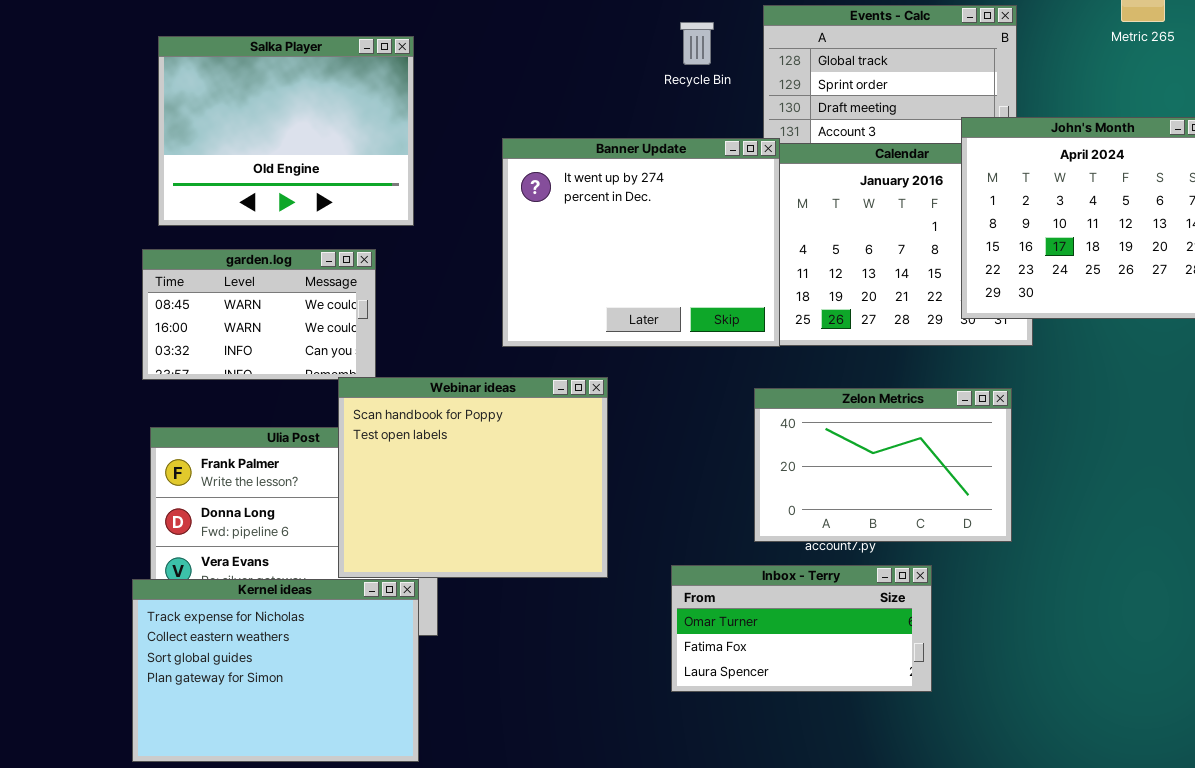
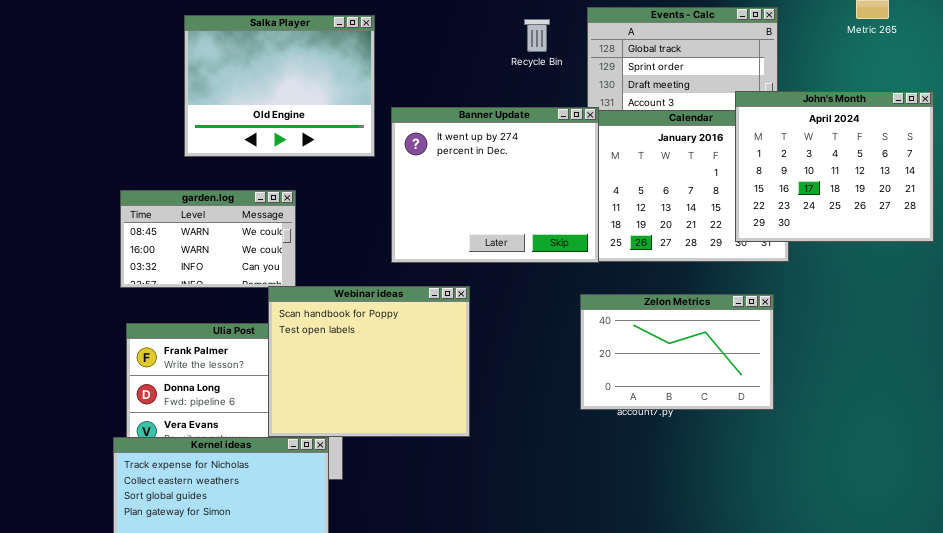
Salka Player: [158,36,414,226] -> [184,15,375,157], moved
Inbox - Terry: [671,565,932,692] -> none, closed

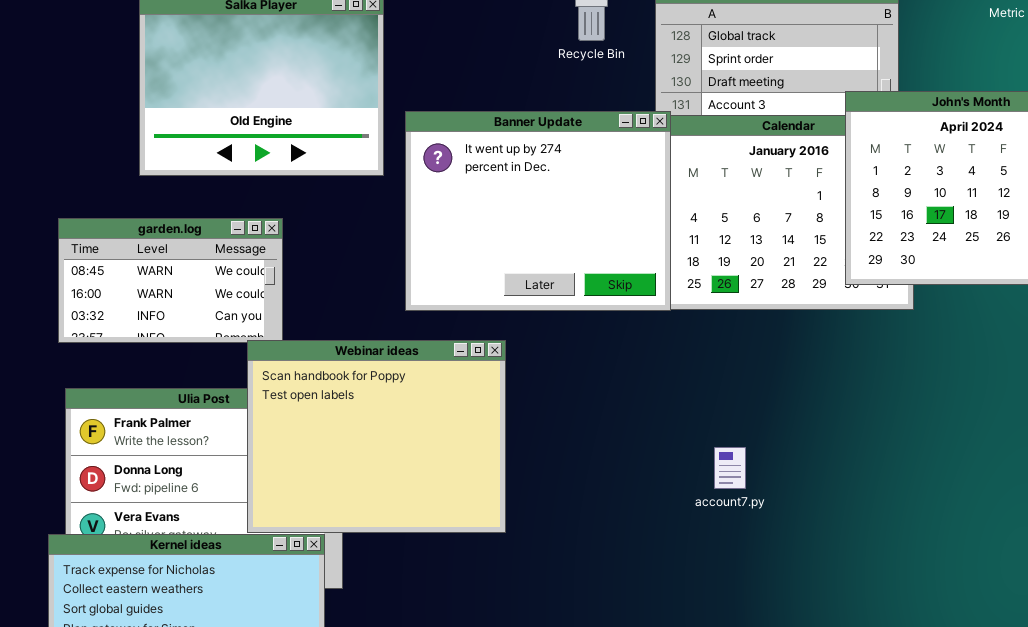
Zelon Metrics: [580,294,774,410] -> none, closed

